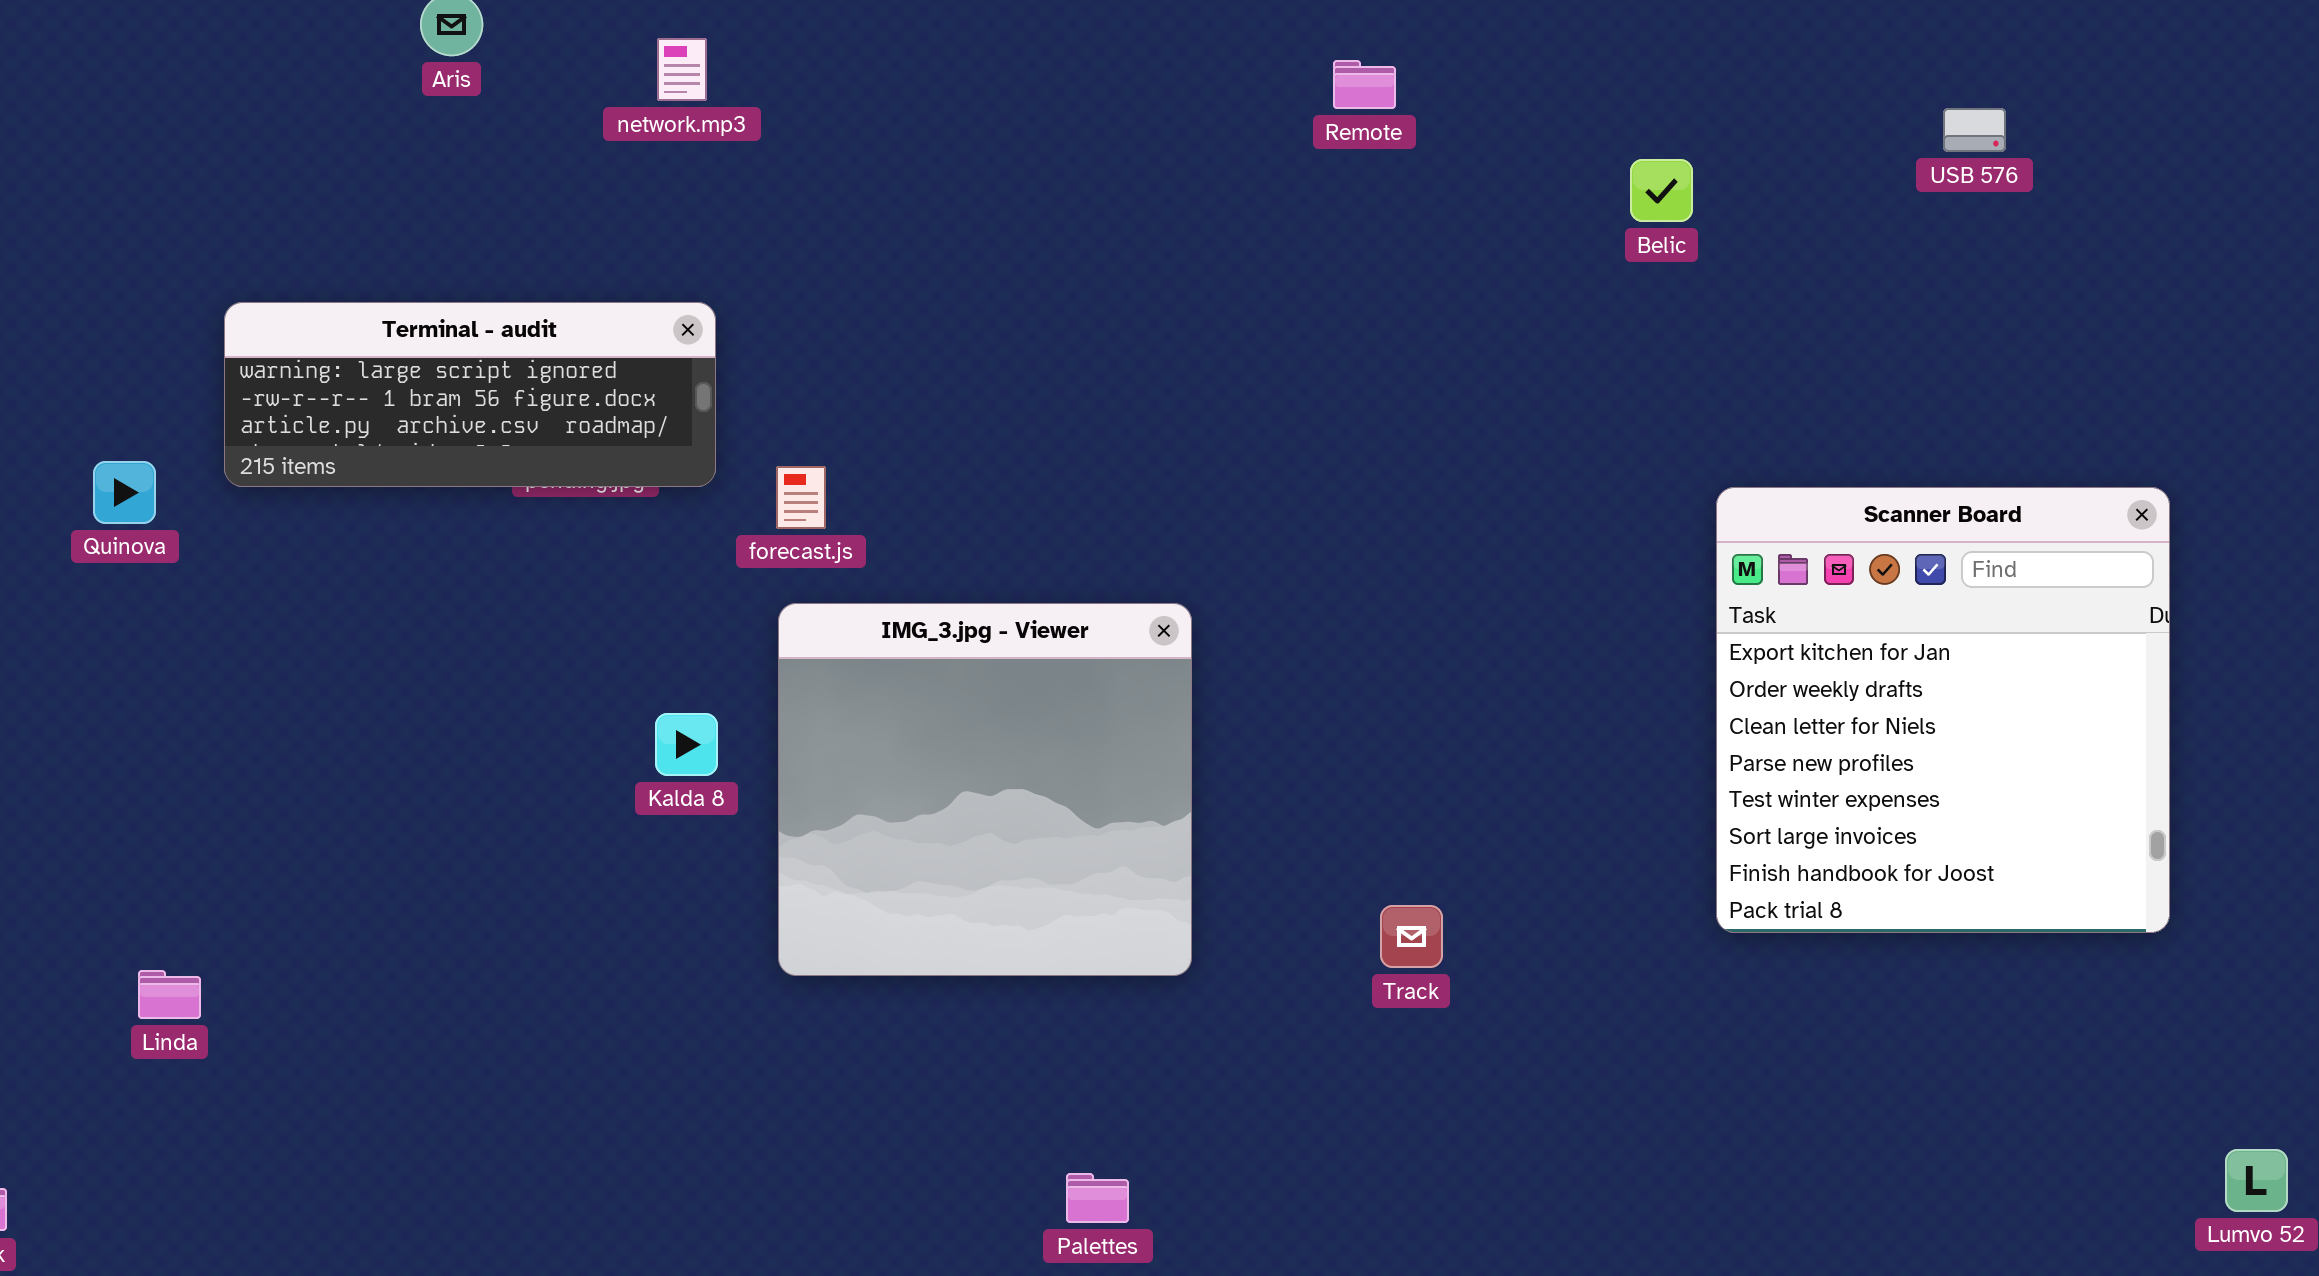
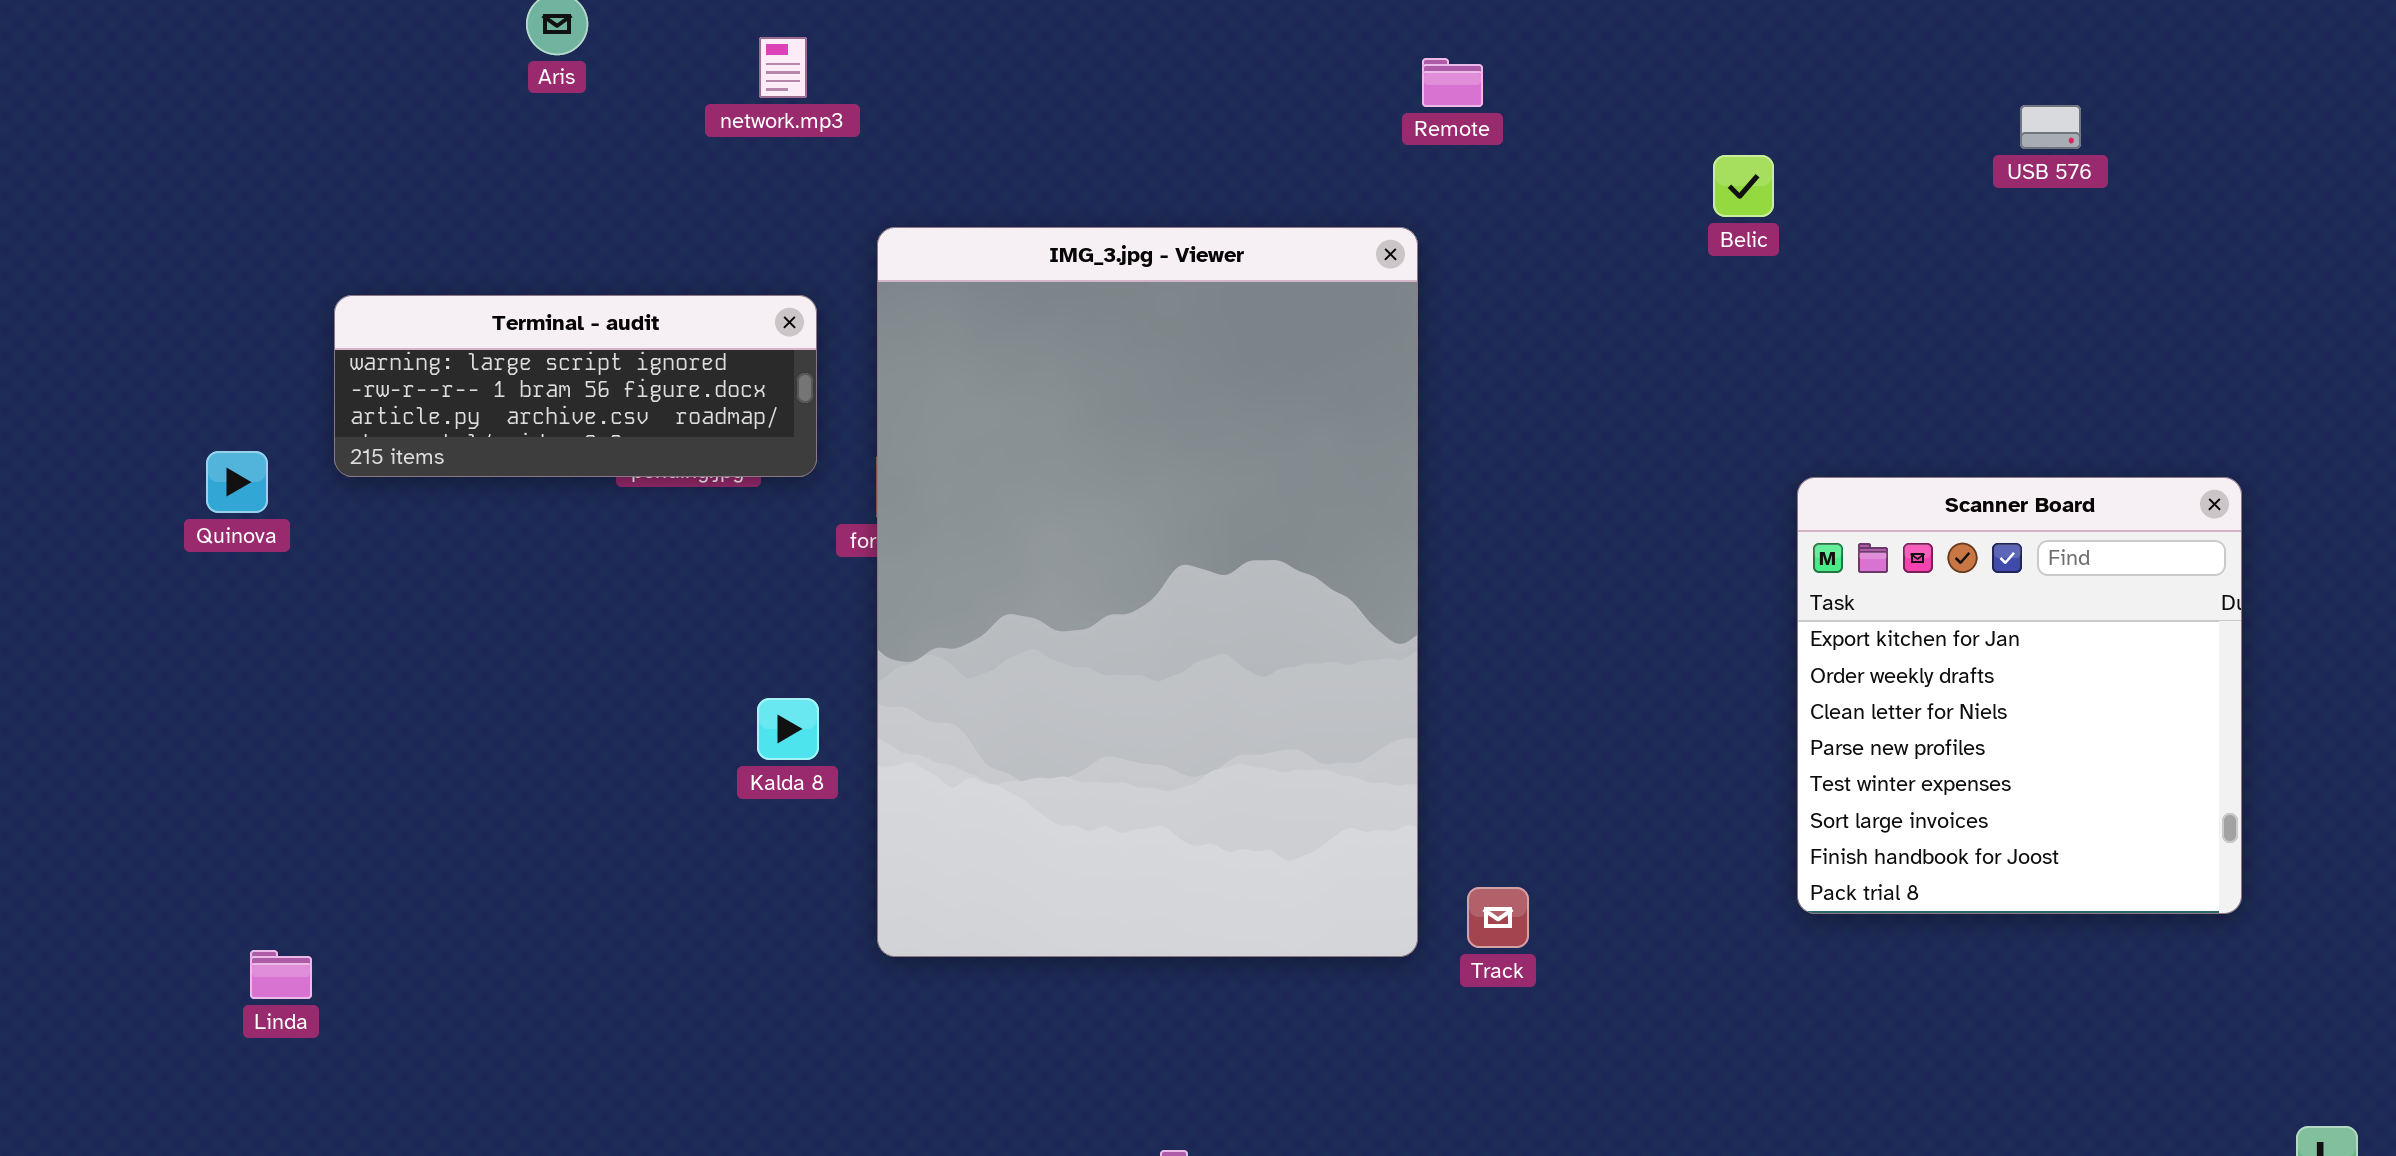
IMG_3.jpg - Viewer: [778,603,1192,976] -> [877,227,1418,957], resized

